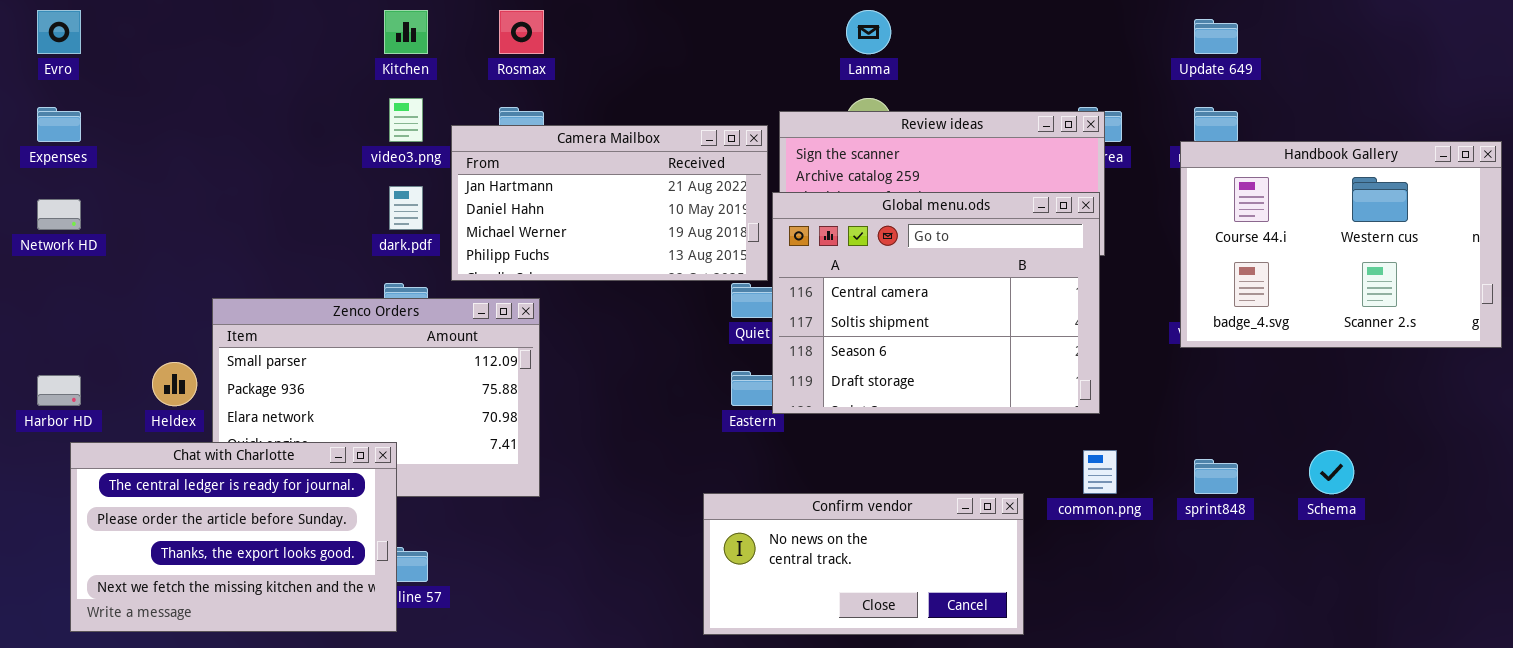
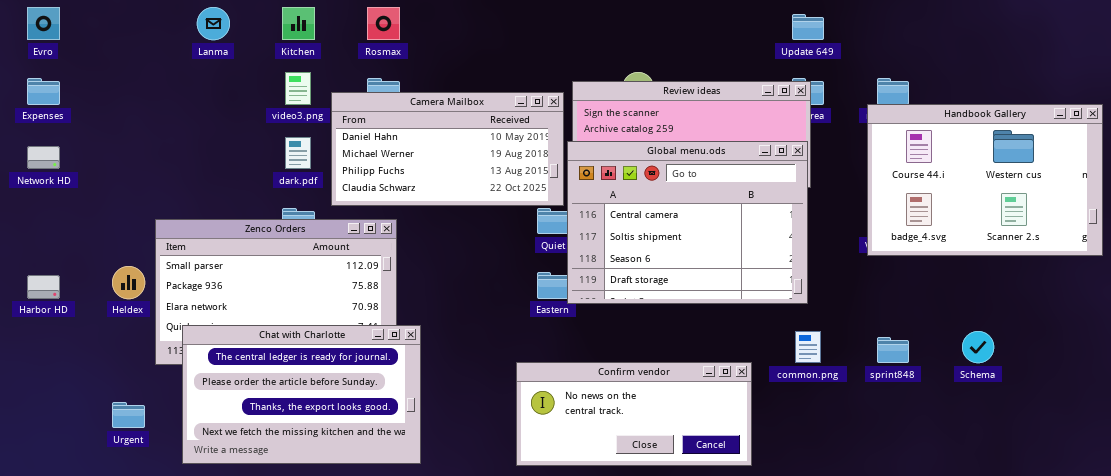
Lanma: [846,10,891,54] -> [197,7,230,40], moved
Update 649: [1194,19,1238,54] -> [792,14,824,40], moved
Camera Mailbox: [451,125,768,281] -> [331,92,564,206], scrolled down 1 row
Chat with Charlotte: [70,442,397,632] -> [182,325,421,464], moved

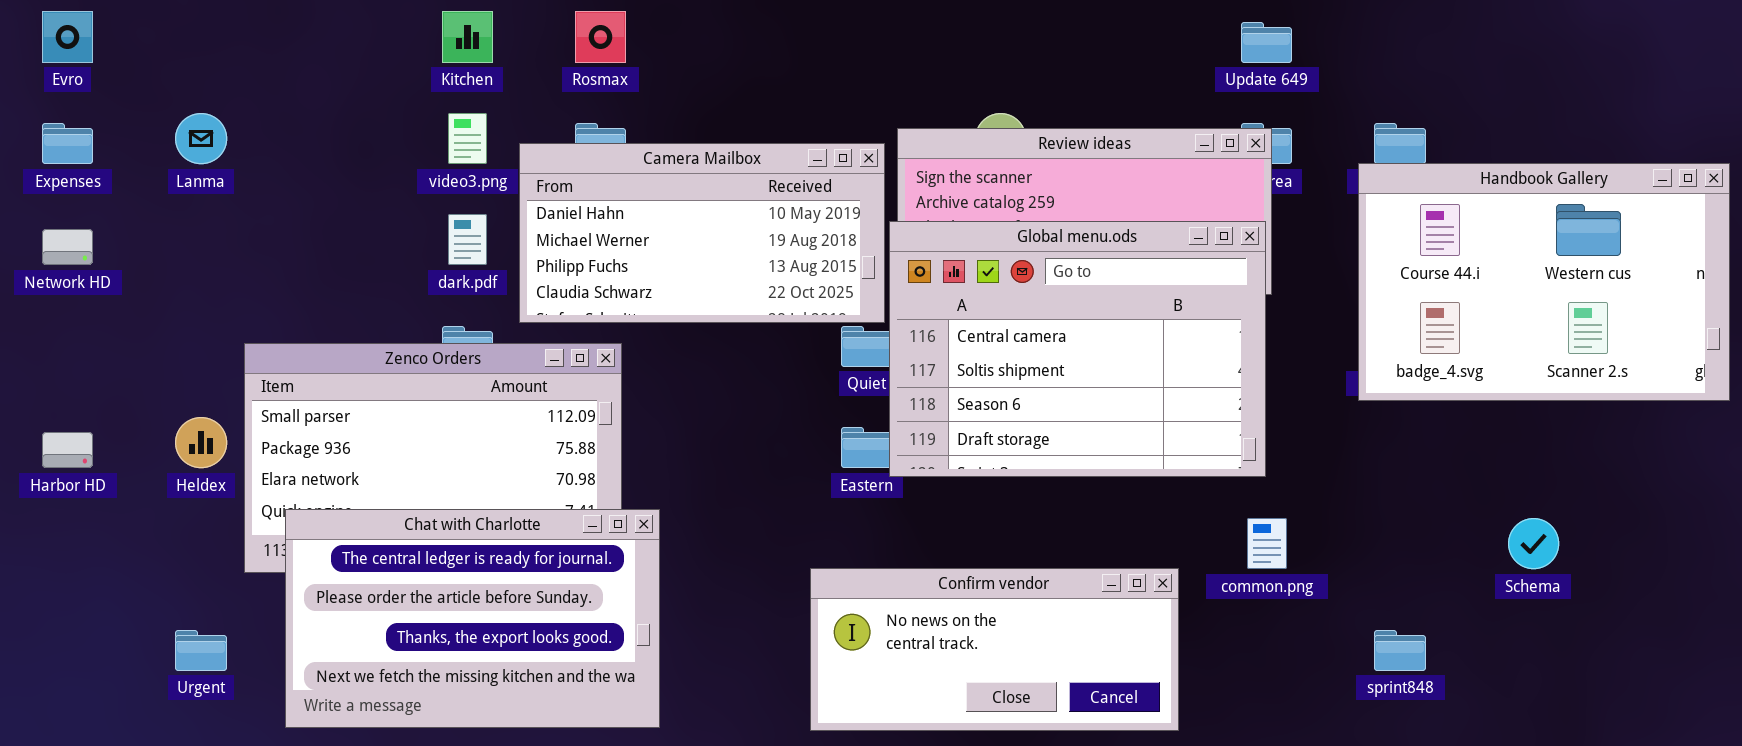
Lanma: [197,7,230,40] -> [175,113,227,164], moved
sprint848: [877,337,909,363] -> [1374,630,1426,671], moved

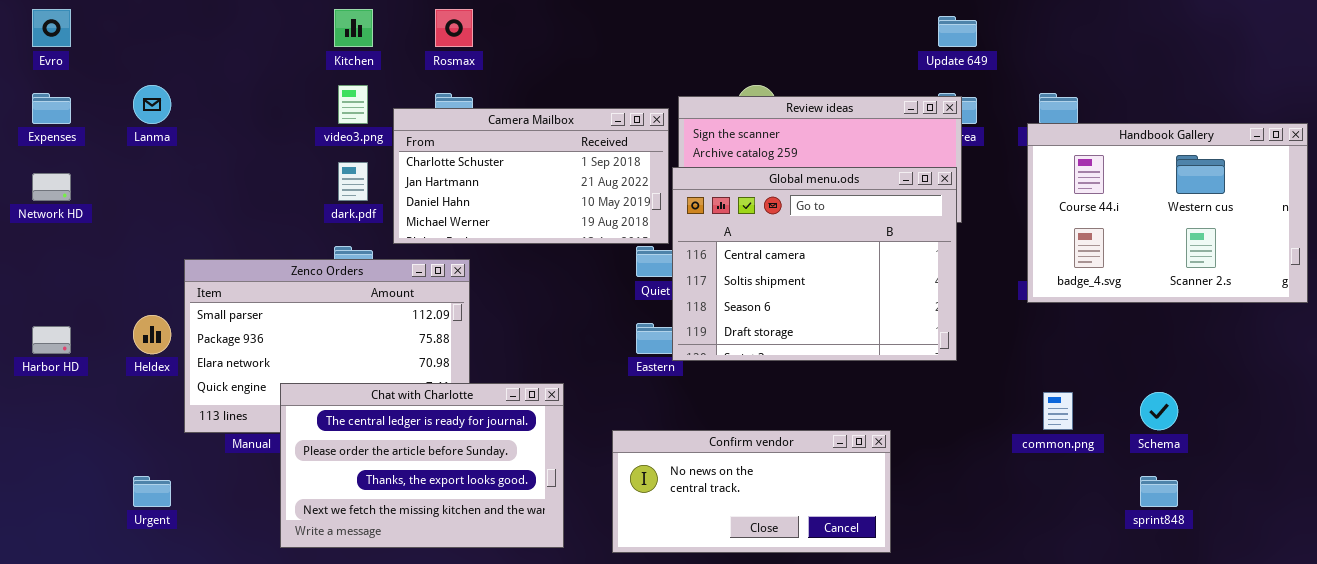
Camera Mailbox: [519,143,885,323] -> [393,108,669,244], scrolled up 2 rows
Chat with Charlotte: [285,509,660,728] -> [280,383,564,548], moved
common.png: [1247,518,1287,569] -> [1043,392,1073,430], moved
sprint848: [1374,630,1426,671] -> [1140,476,1178,507], moved

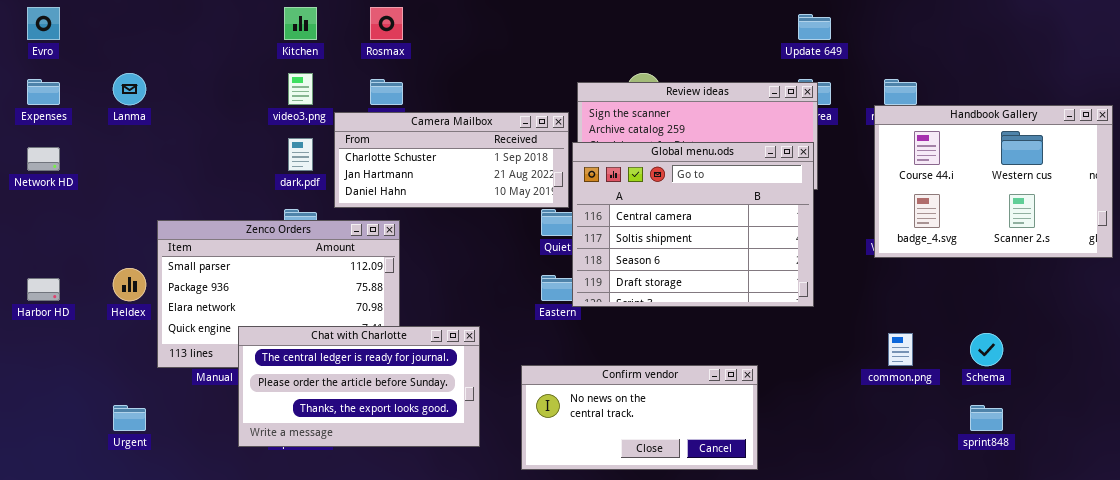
Camera Mailbox: [393,108,669,244] -> [334,112,569,208], resized
Chat with Charlotte: [280,383,564,548] -> [238,326,480,447], resized

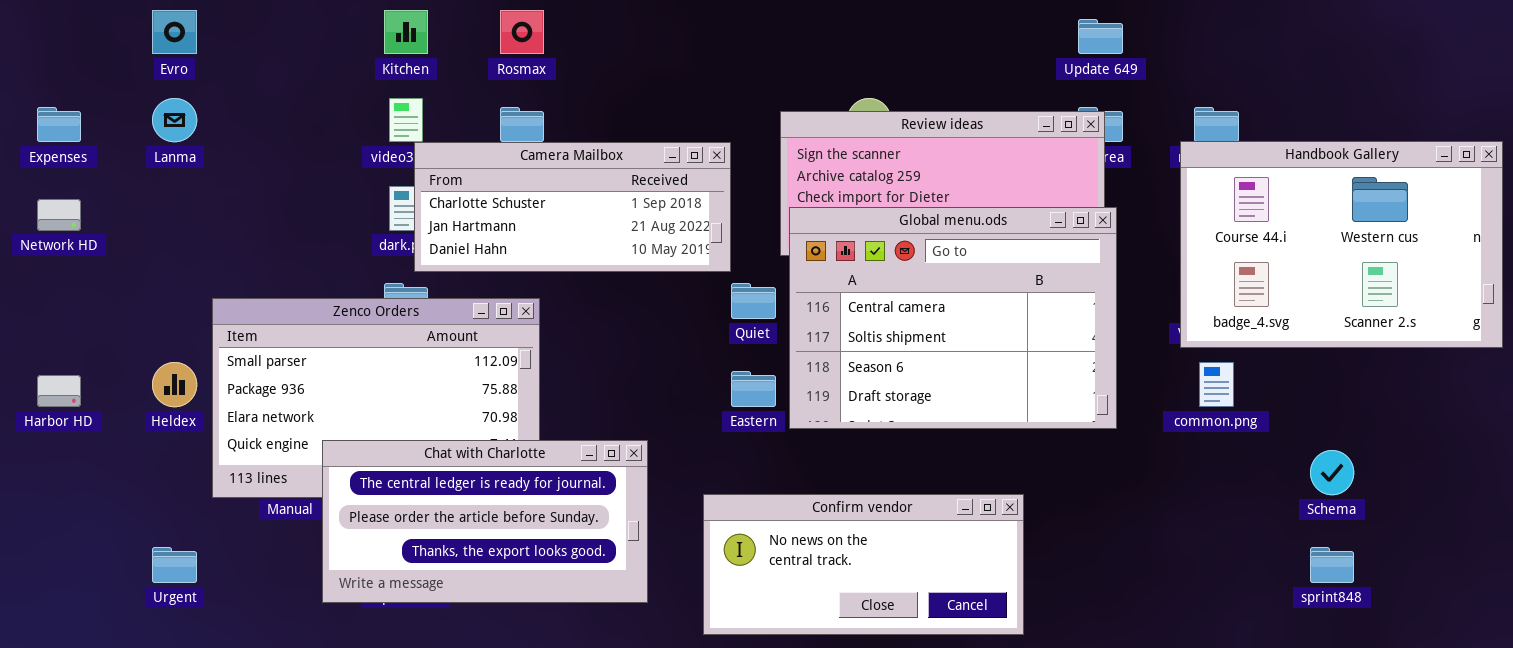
Evro: [27,7,60,40] -> [152,10,197,54], moved
Camera Mailbox: [334,112,569,208] -> [414,142,731,272], moved
Global menu.ods: [572,142,814,307] -> [789,207,1117,429], moved
common.png: [888,333,913,366] -> [1199,362,1234,407], moved

